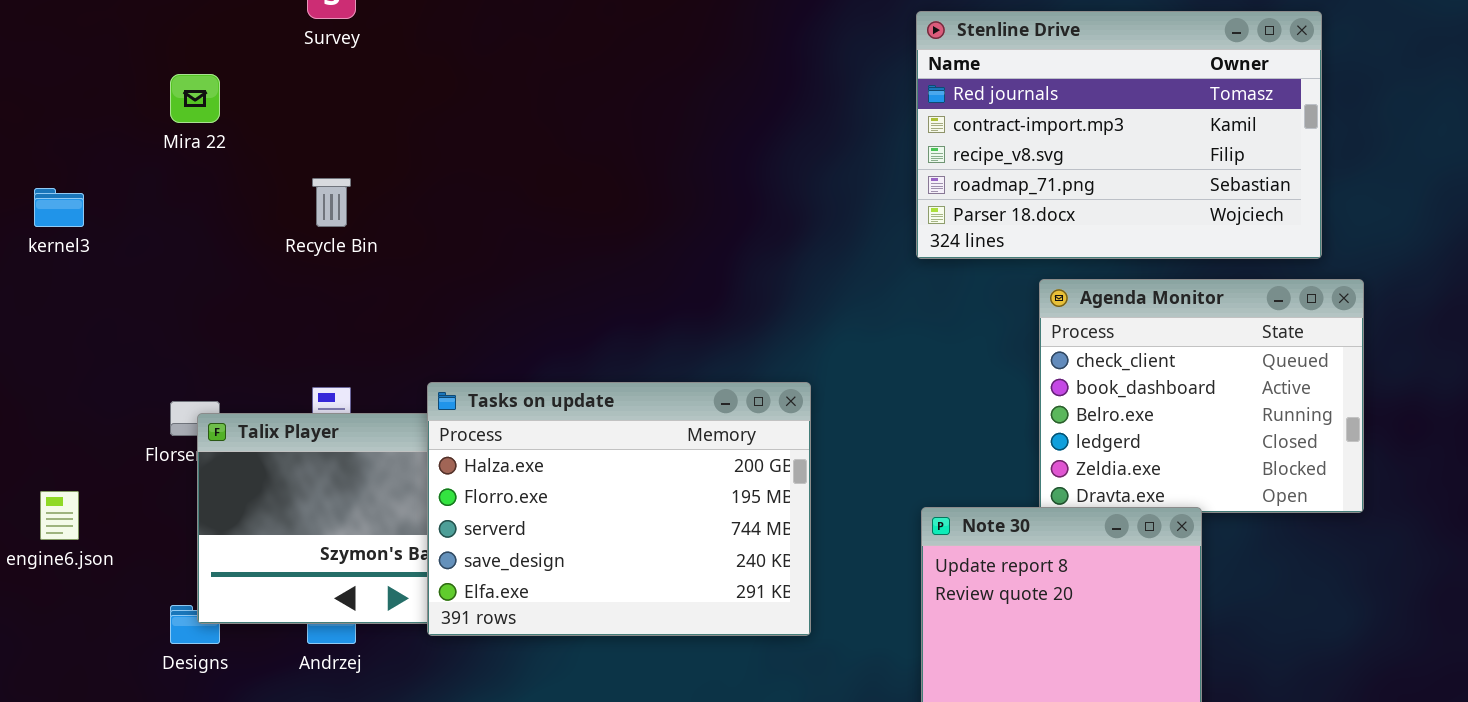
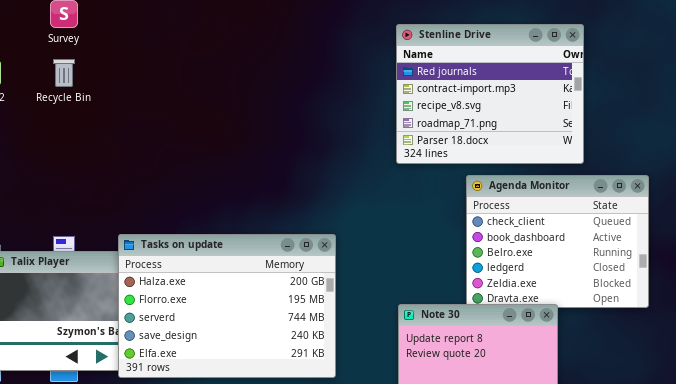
Stenline Drive: [916,11,1322,259] -> [396,24,584,164], resized
Recycle Bin: [312,178,351,227] -> [53,59,75,87], moved

